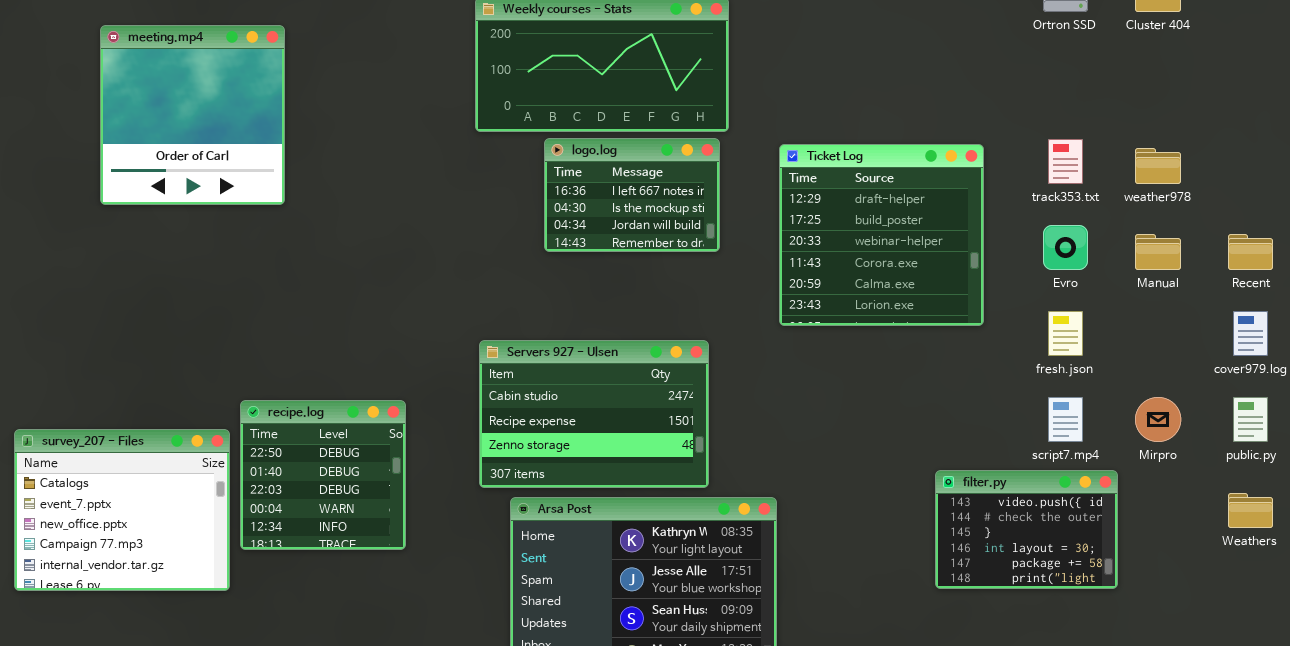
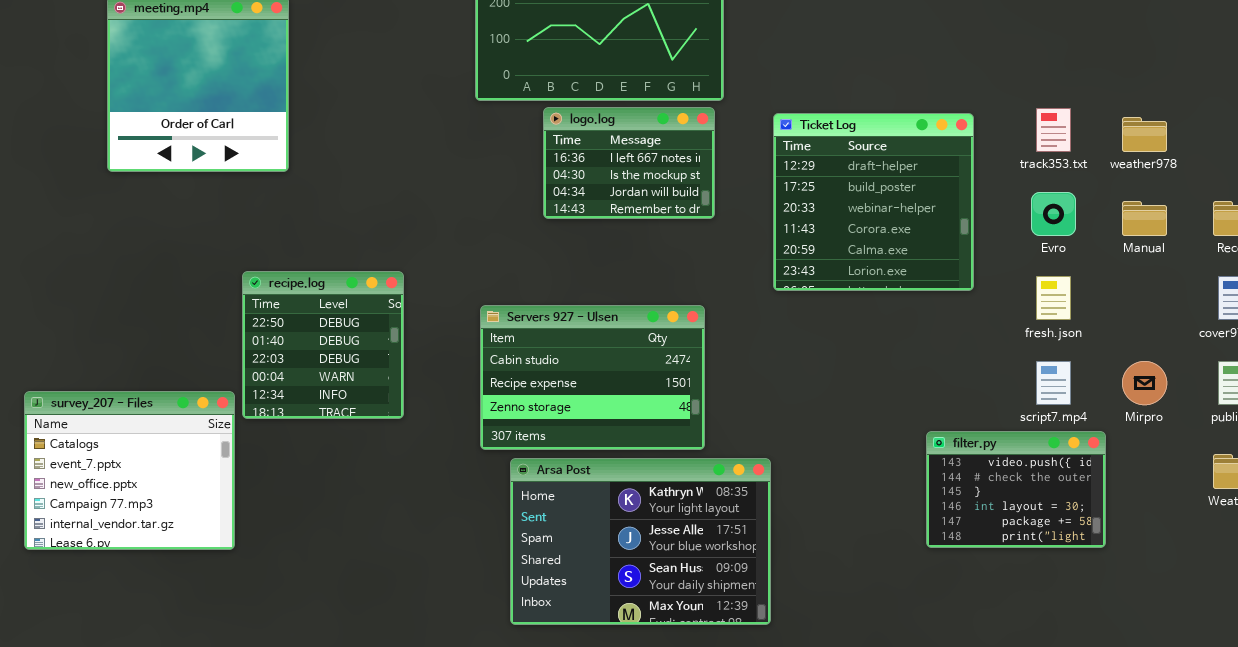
recipe.log: [240,400,406,550] -> [242,271,404,419], moved

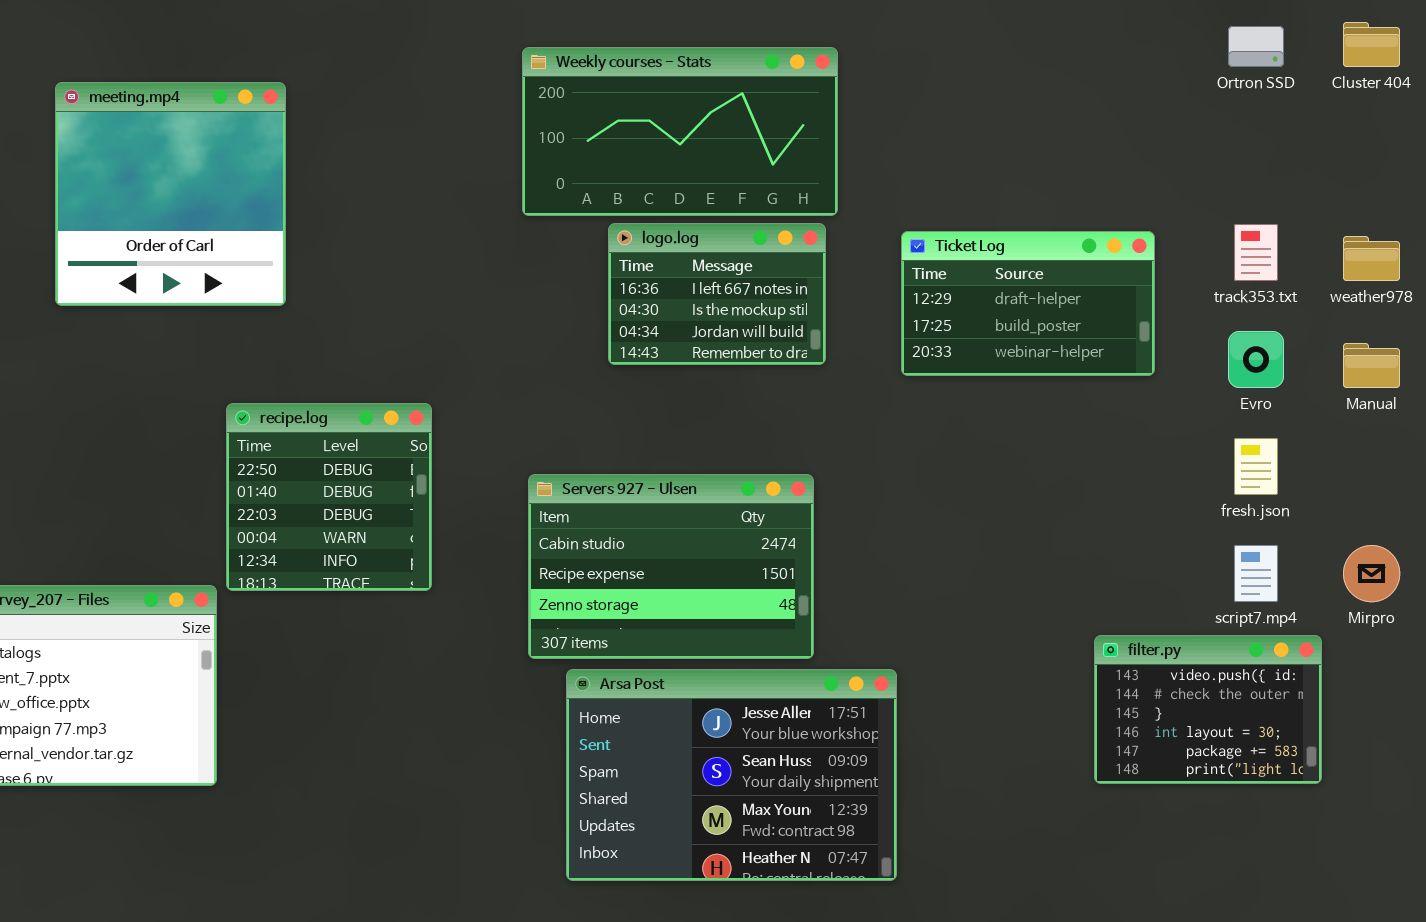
Ticket Log: [773,113,974,291] -> [901,231,1155,376], resized
recipe.log: [242,271,404,419] -> [226,403,432,591], moved
Arsa Post: [510,458,771,625] -> [566,669,897,881], scrolled down 1 row

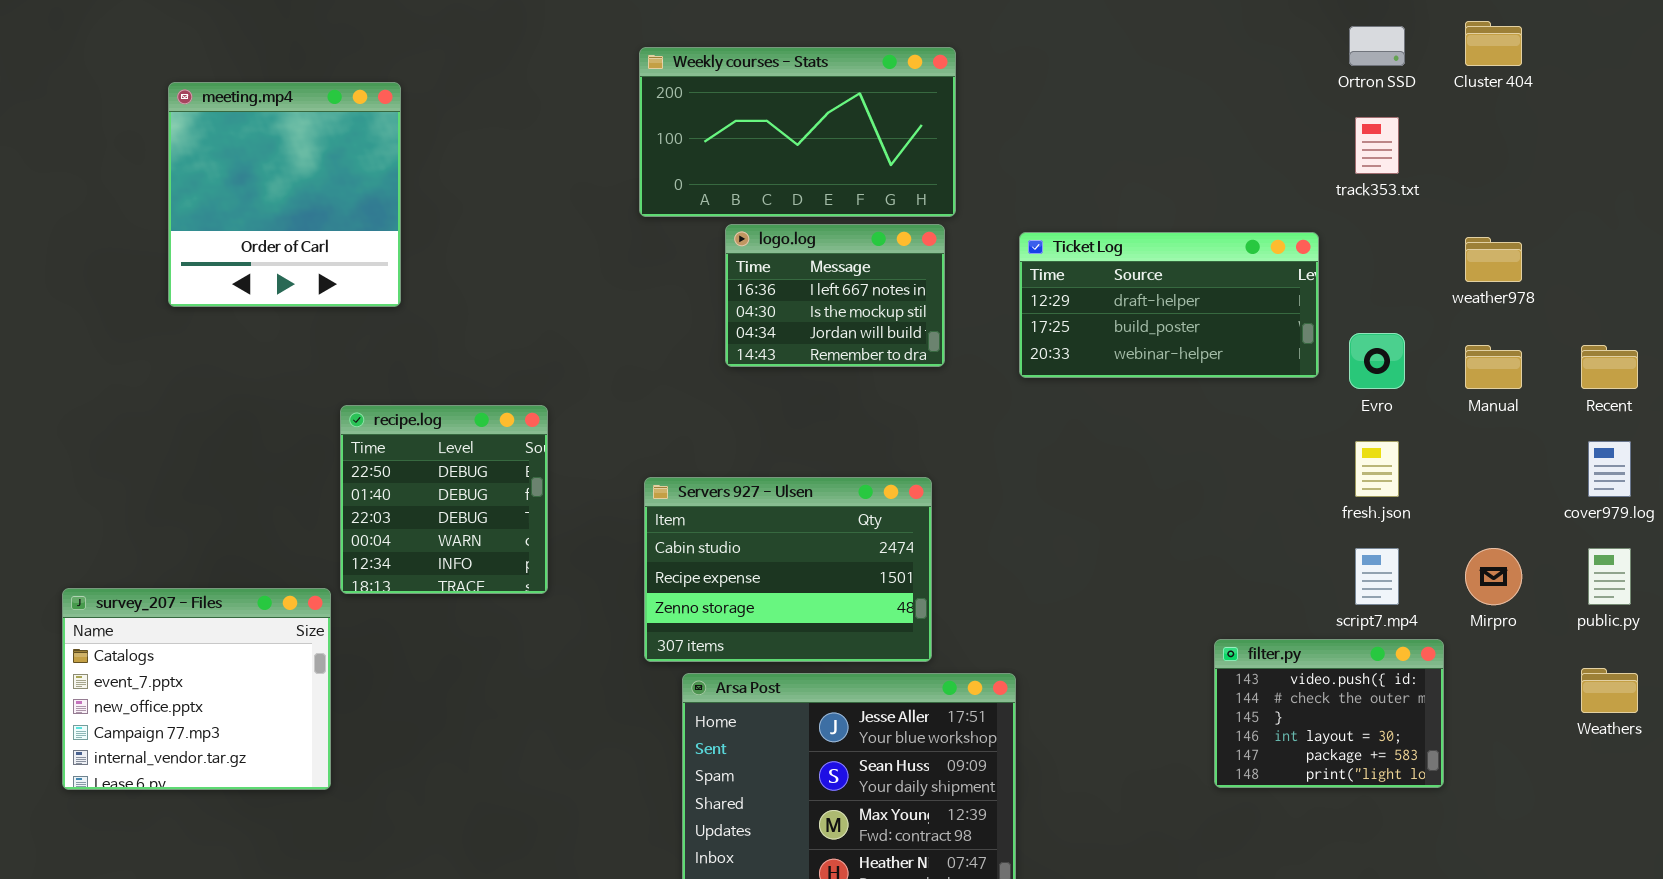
track353.txt: [1234,224,1278,281] -> [1355,117,1399,174], moved
Ticket Log: [901,231,1155,376] -> [1019,232,1319,378], resized

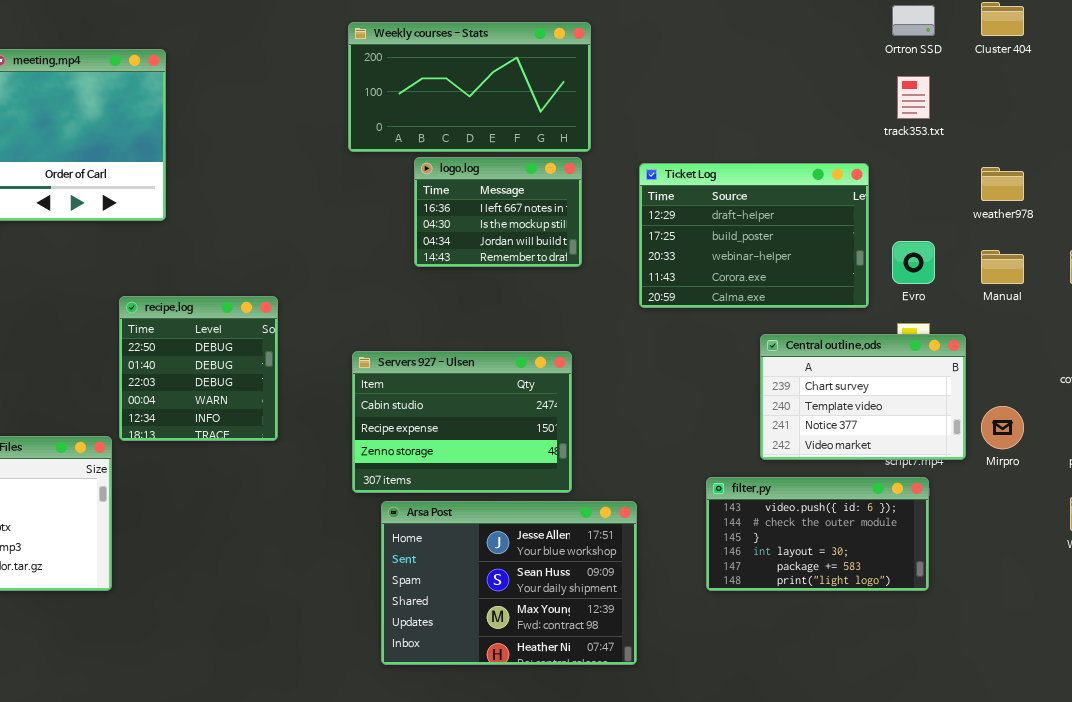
Ticket Log: [1019,232,1319,378] -> [639,163,869,308], resized
Central outline.ods: none -> [760,334,966,460], opened
filter.py: [1214,639,1444,788] -> [706,477,929,591], moved, resized

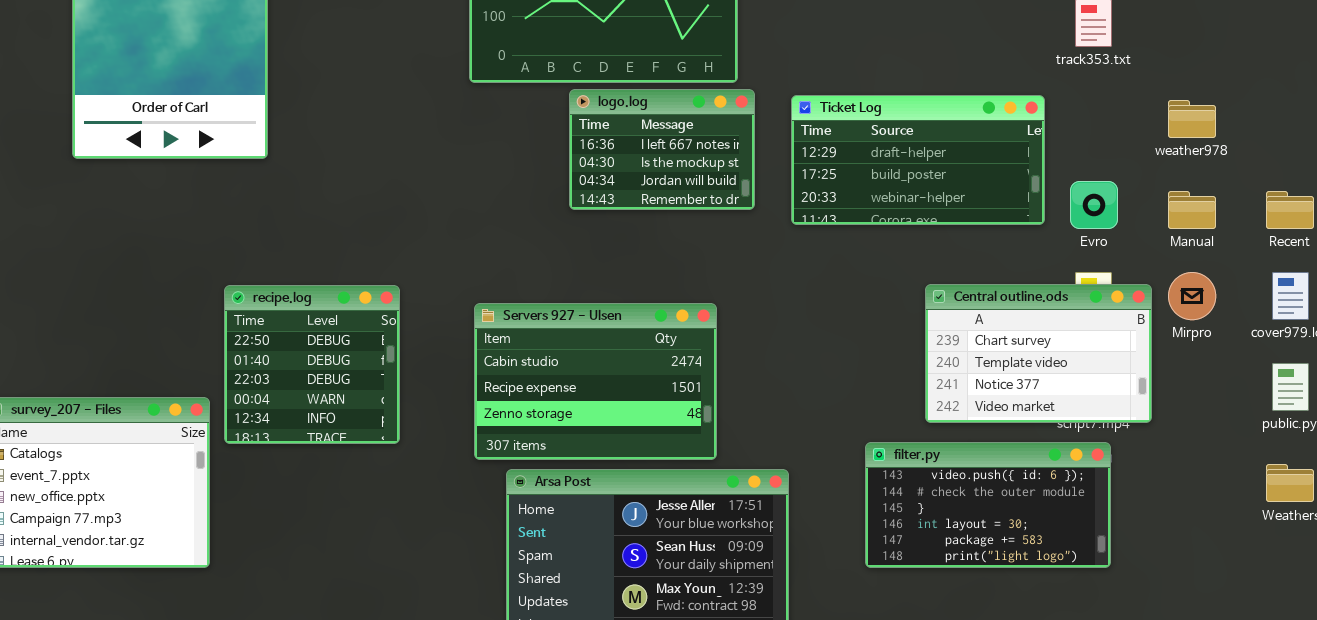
logo.log: [414,157,582,267] -> [569,89,755,210], moved
Ticket Log: [639,163,869,308] -> [791,95,1045,225], resized
recipe.log: [119,296,278,441] -> [224,285,400,444], moved
Mirpro: [981,406,1024,449] -> [1168,272,1216,320], moved

